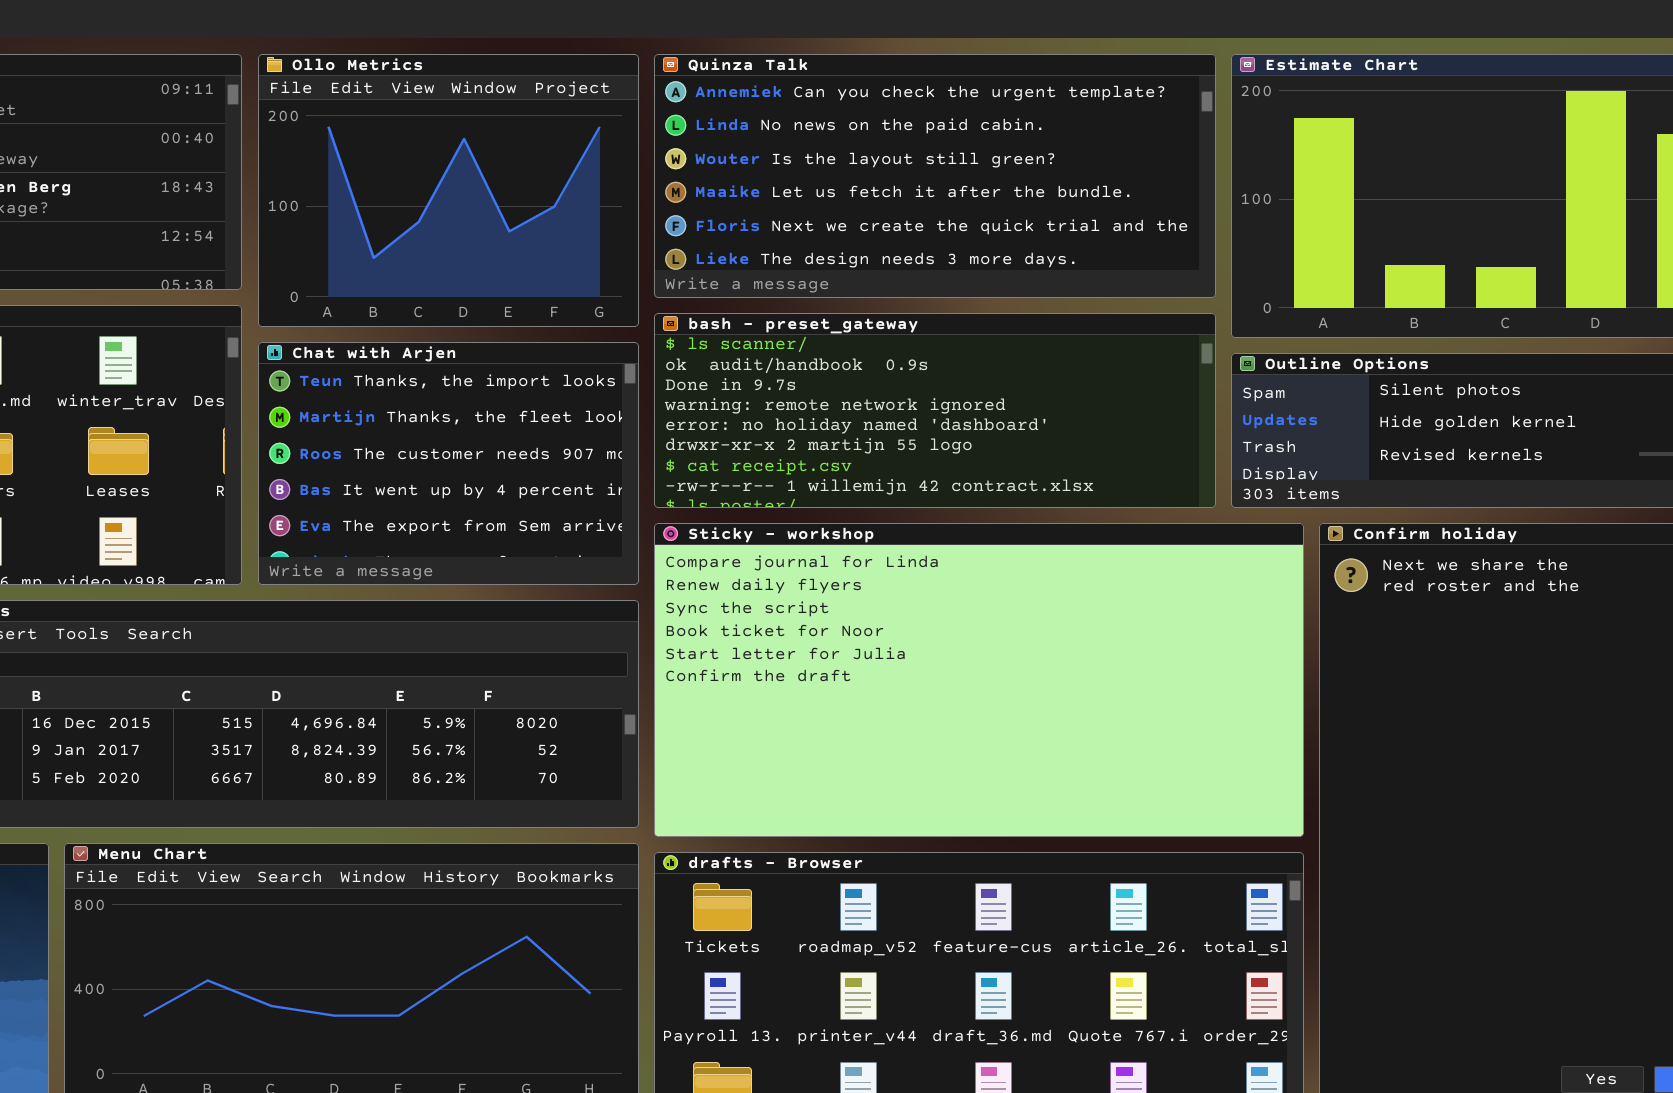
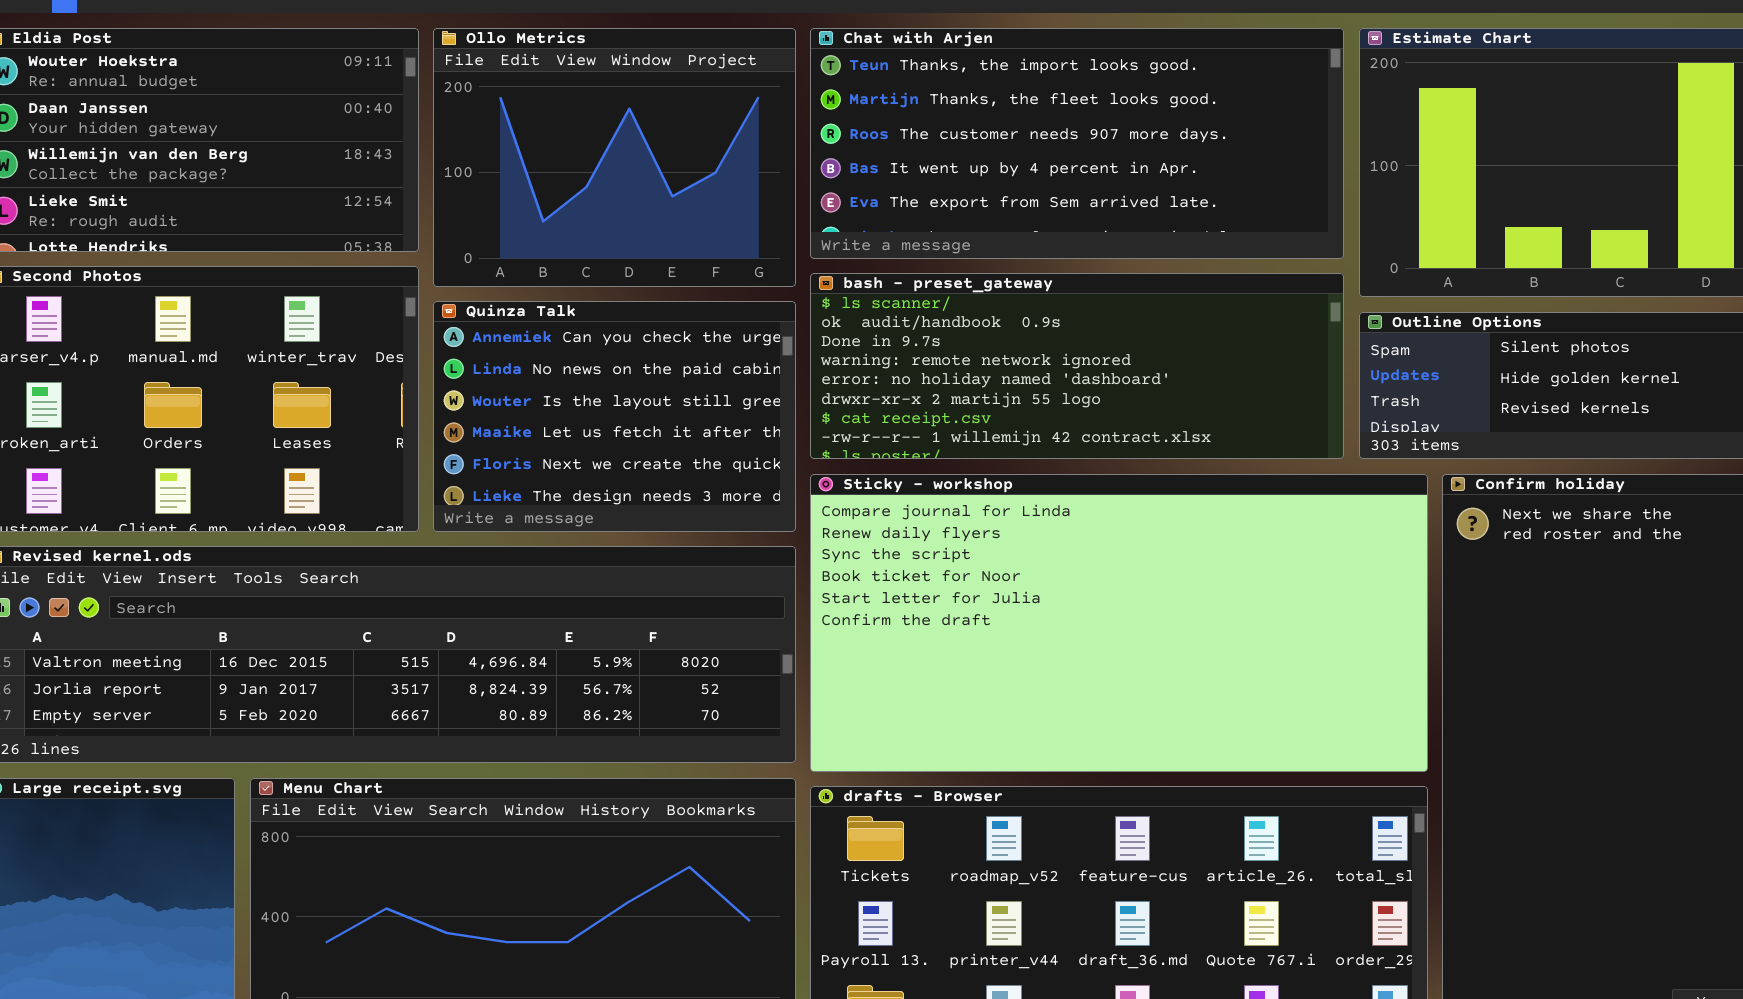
Quinza Talk: [654,54,1216,298] -> [433,301,796,532], moved, resized
Chat with Arjen: [258,342,639,585] -> [810,28,1344,259], moved, resized

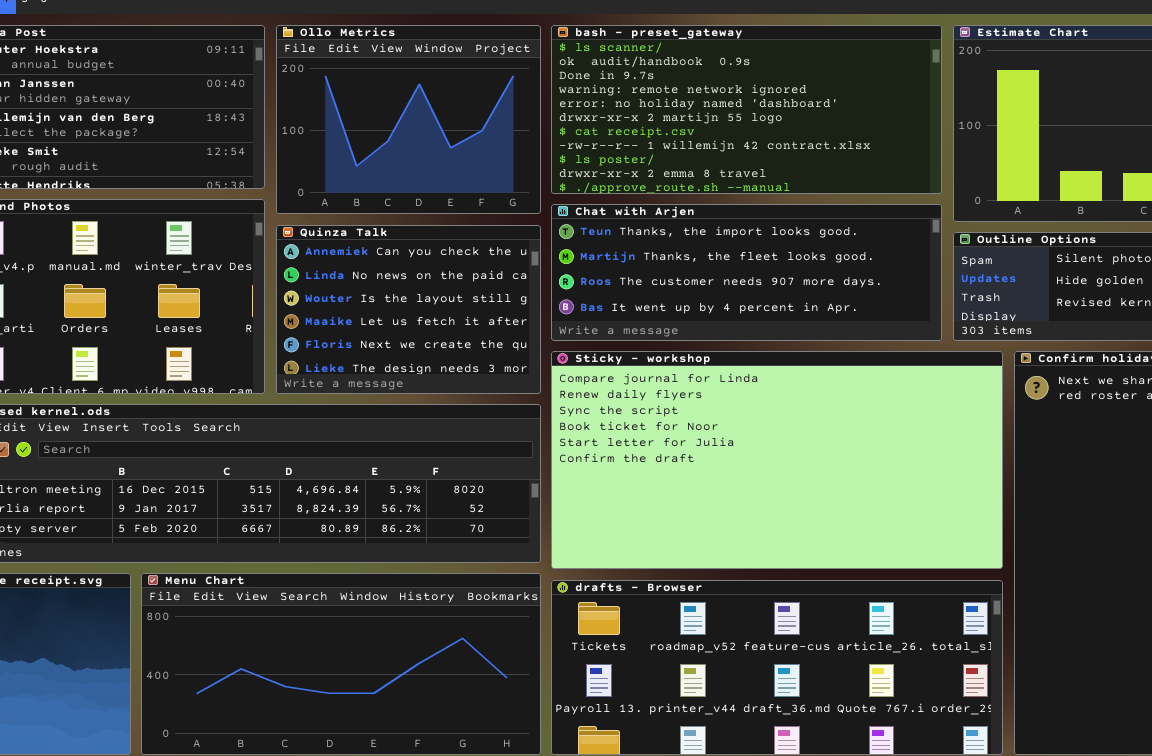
Chat with Arjen: [810,28,1344,259] -> [551,204,942,341], moved, resized
bash - preset_gateway: [810,273,1344,459] -> [551,25,942,194], moved, resized

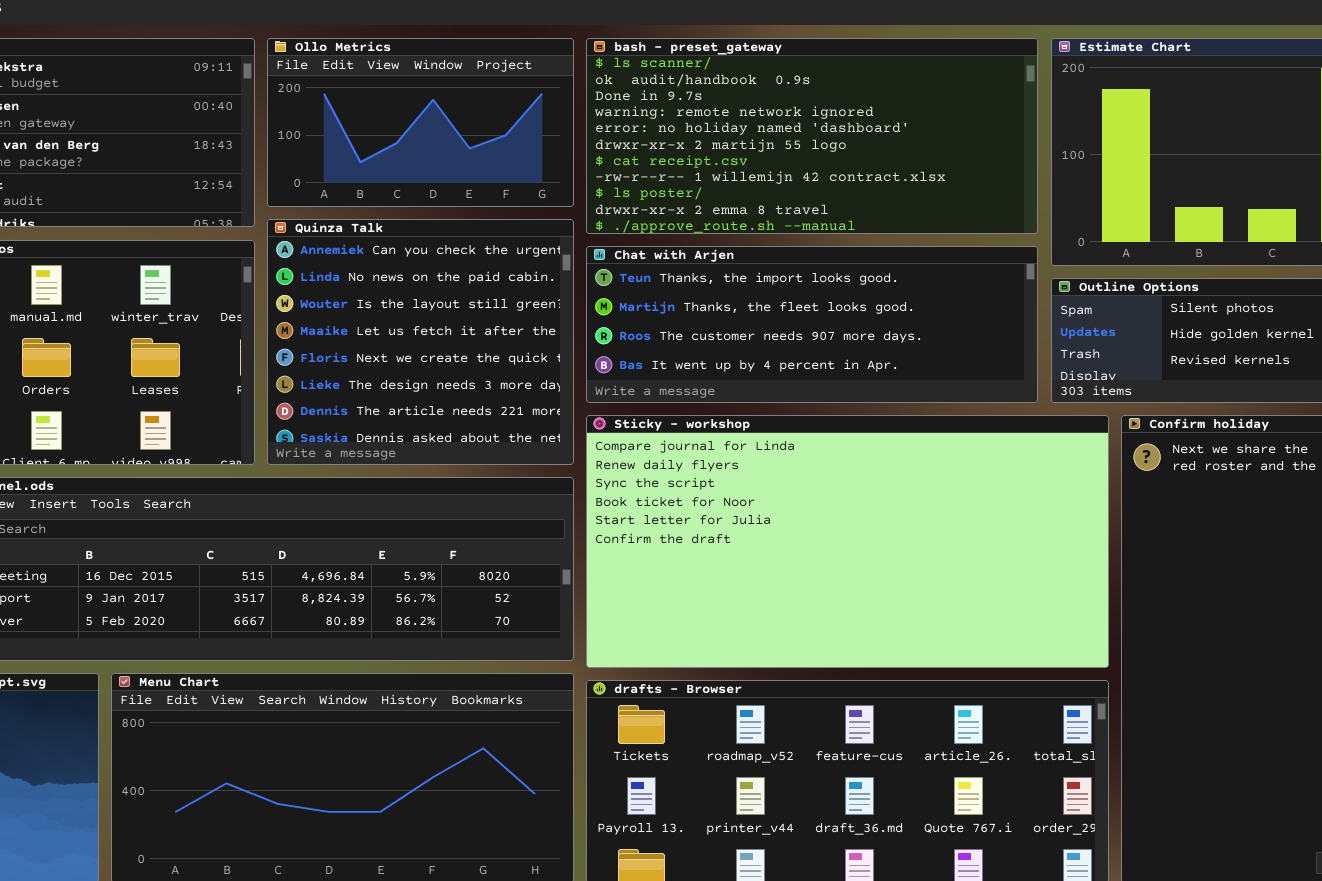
Ollo Metrics: [276,25,541,214] -> [267,38,574,207], resized
Quinza Talk: [276,225,541,394] -> [267,219,574,465], resized

